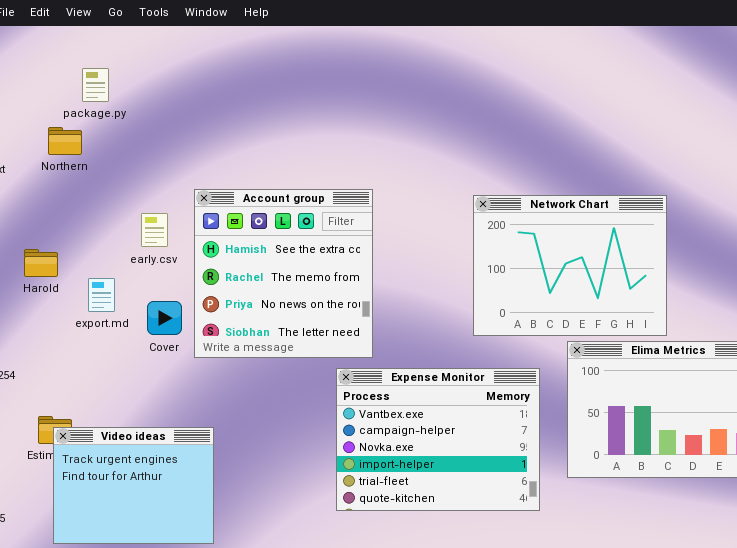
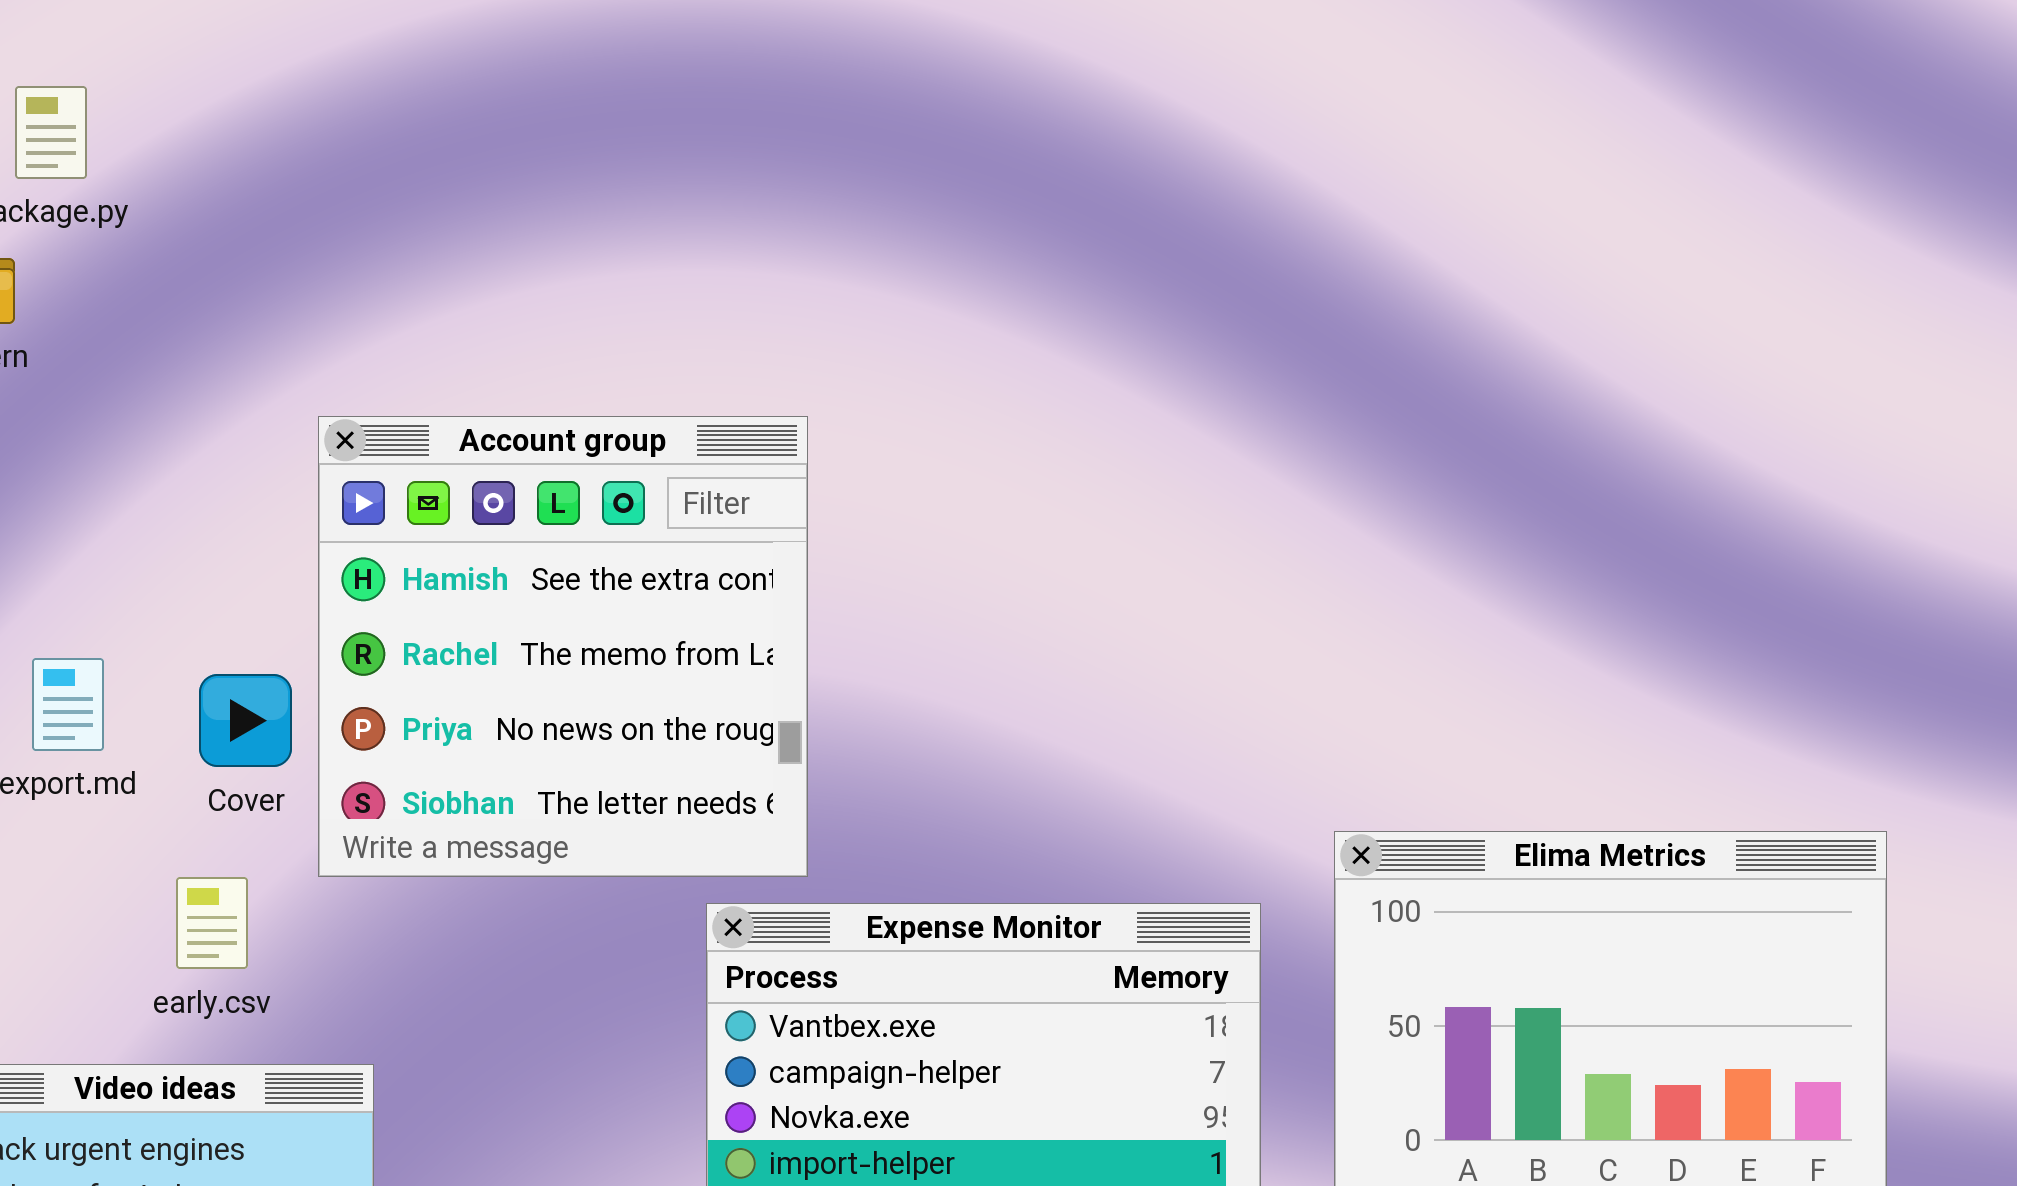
Network Chart: [473,195,667,336] -> none, closed
early.csv: [141,213,168,247] -> [176,877,248,969], moved
Cover: [147,301,182,335] -> [199,674,292,767], moved

